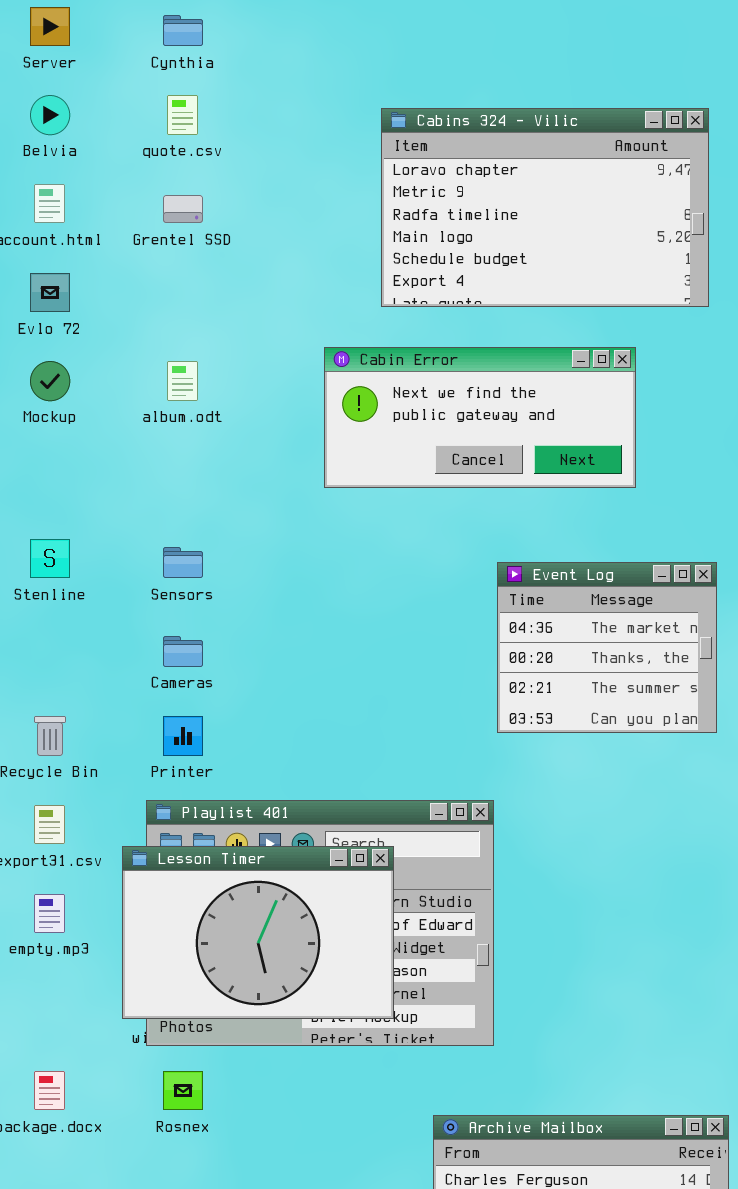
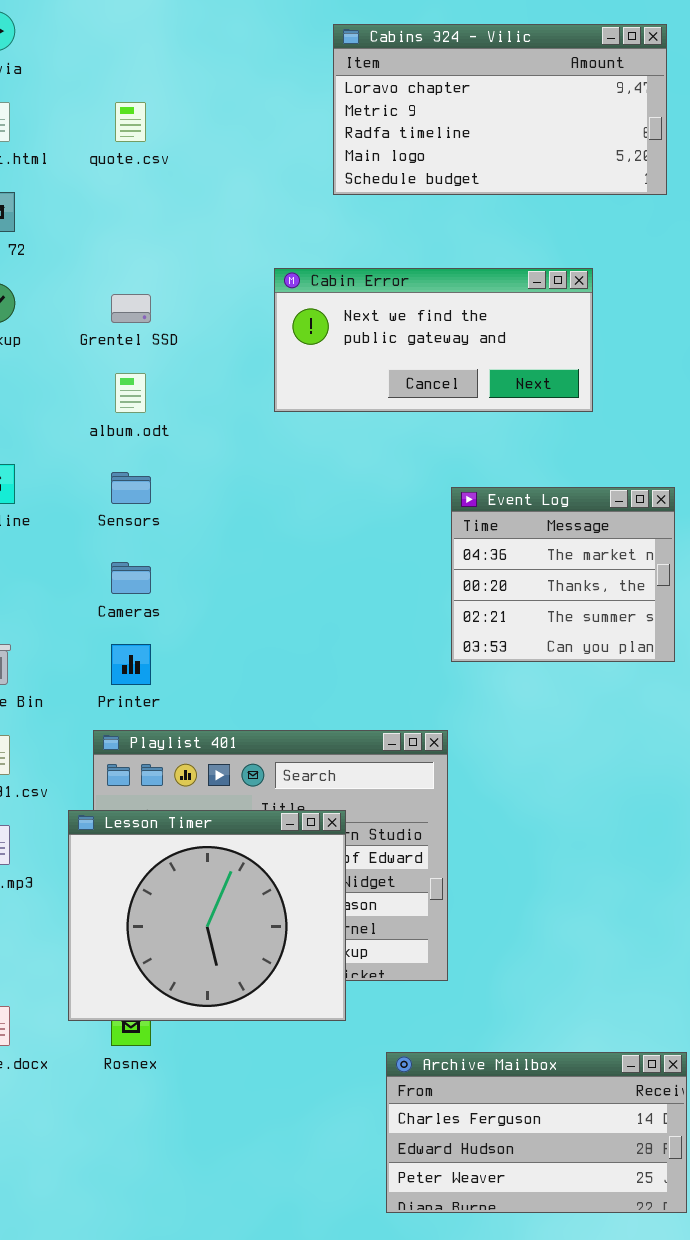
quote.csv: [167,95,198,135] -> [115,102,146,142], moved
Cabins 324 - Vilic: [381,108,709,307] -> [333,24,667,195], resized
Grentel SSD: [163,195,203,223] -> [111,294,151,323], moved
album.odt: [167,361,198,401] -> [115,373,146,413], moved
Lesson Timer: [122,846,394,1019] -> [68,810,346,1021], moved, resized

